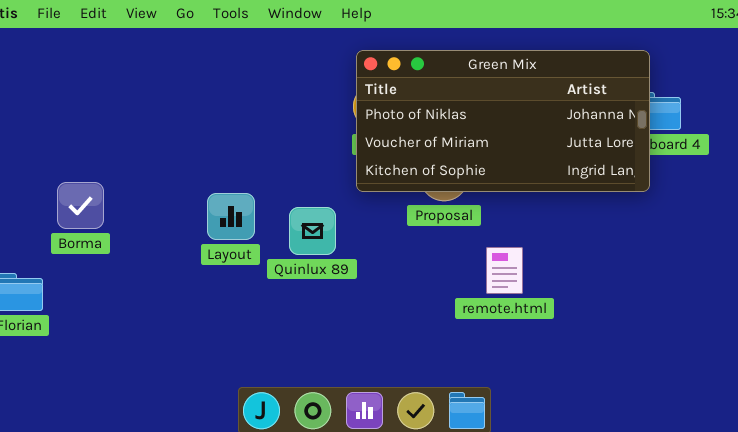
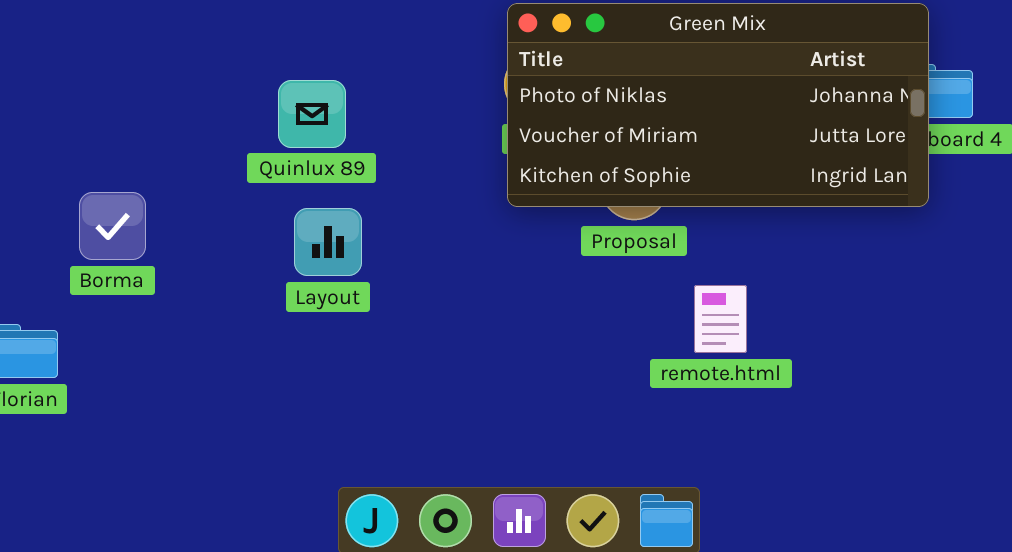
Quinlux 89: [289,207,336,255] -> [278,80,346,148], moved

